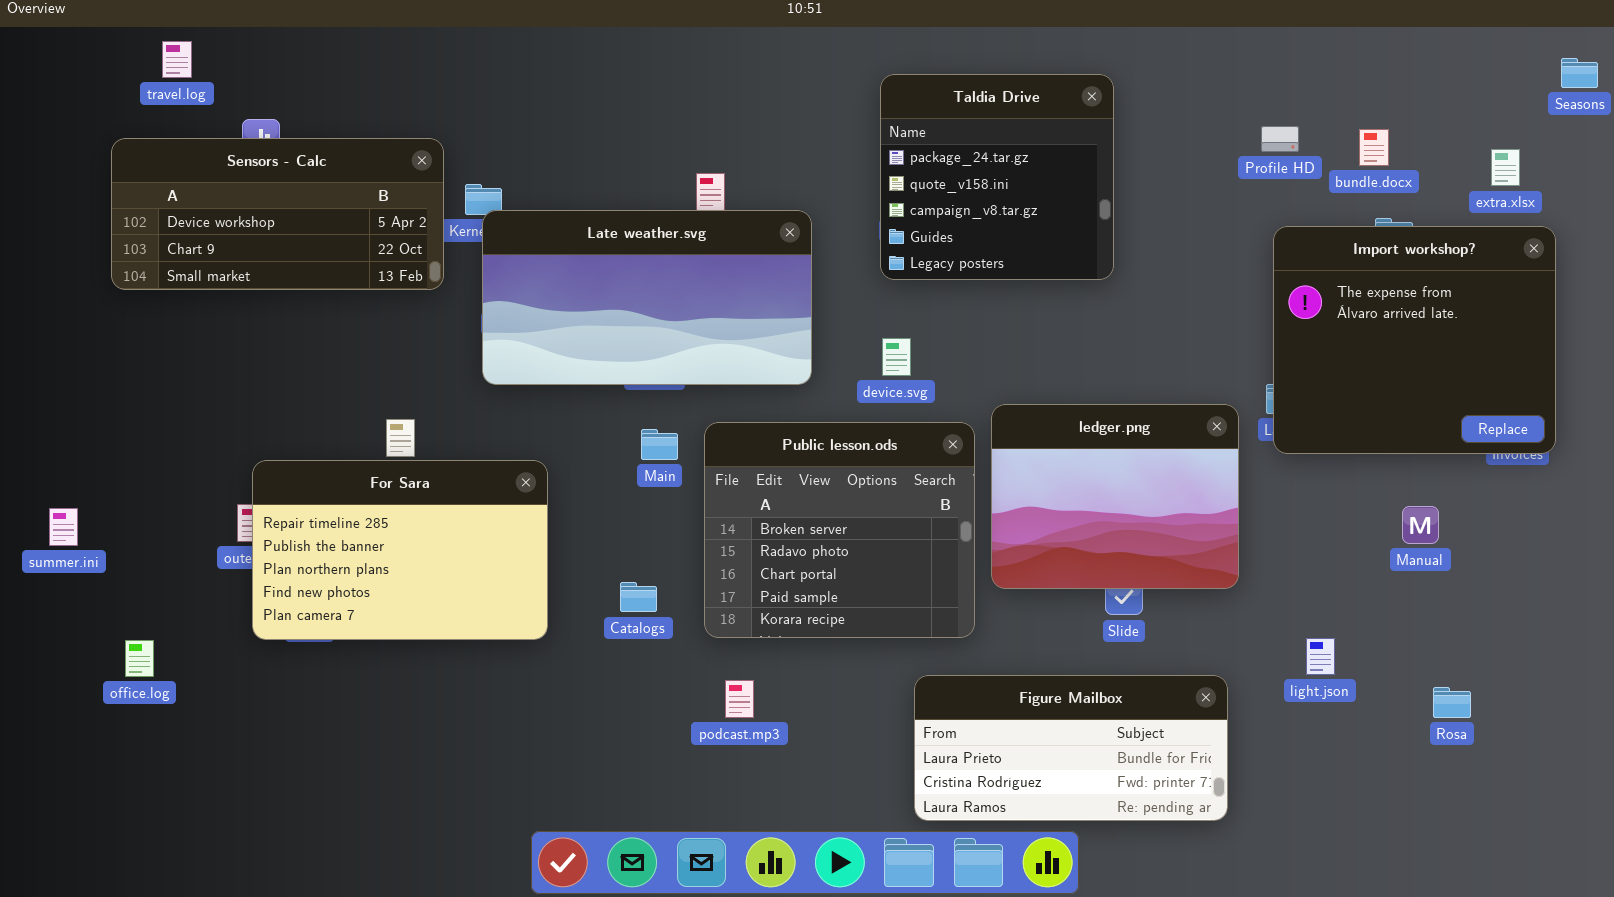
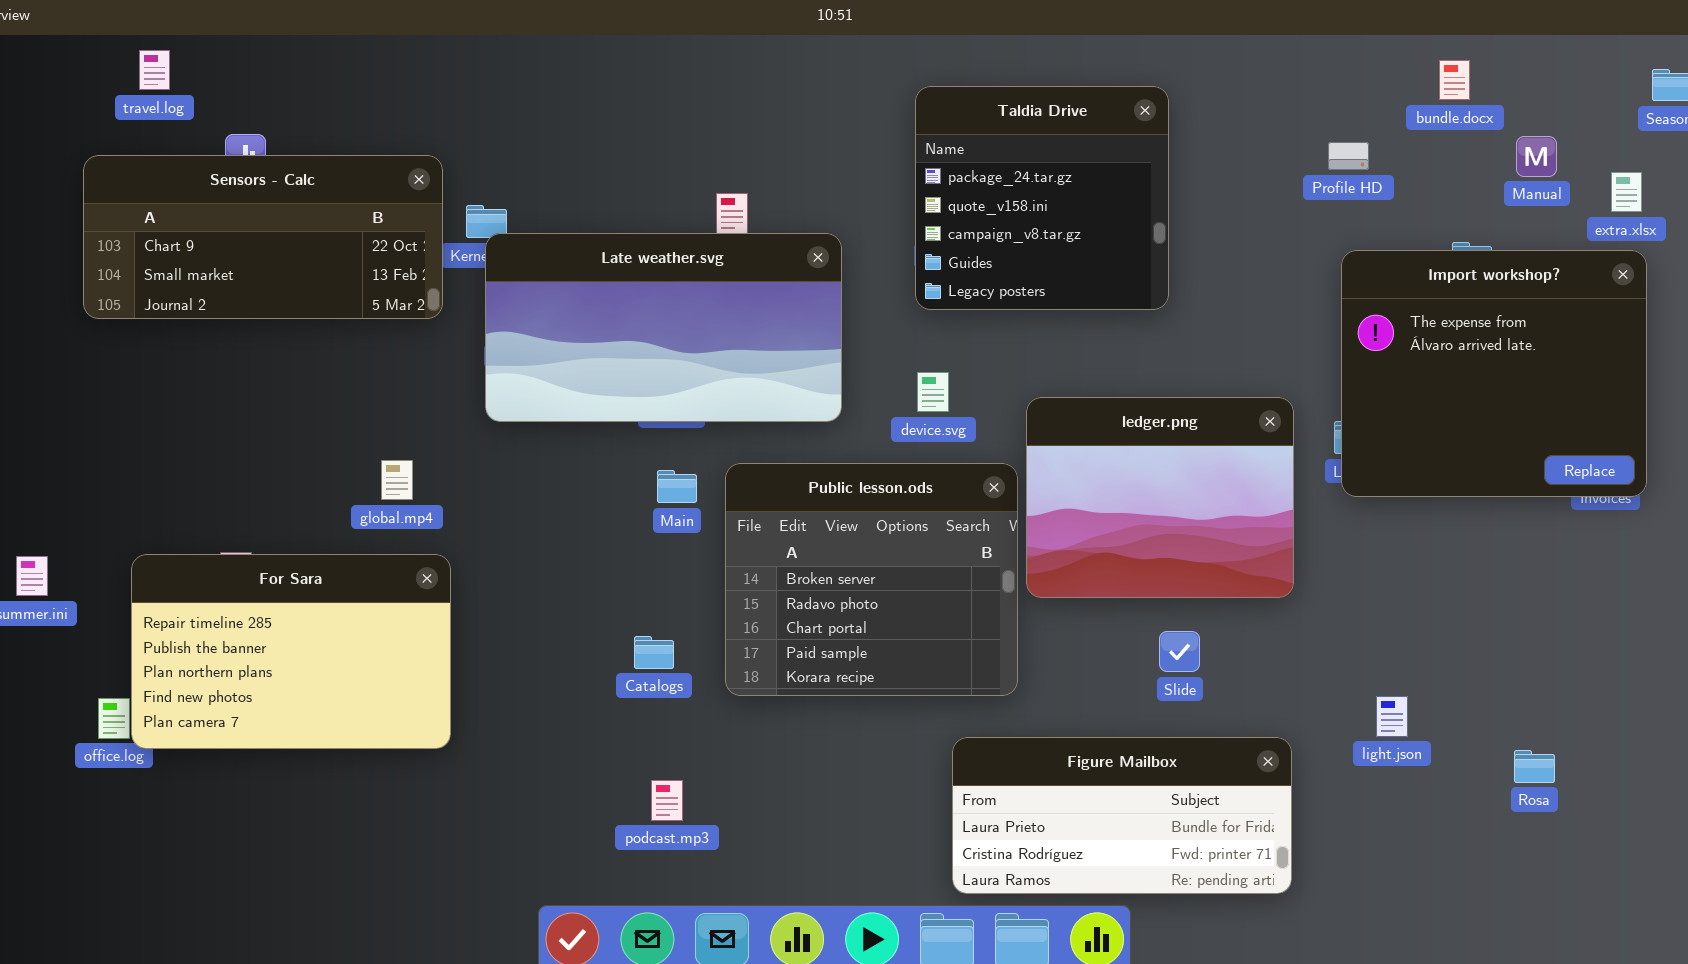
bundle.docx: [1359,129,1389,166] -> [1439,60,1470,100], moved
Sensors - Calc: [111,138,444,290] -> [83,155,443,319], scrolled down 1 row
extra.xlsx: [1491,149,1520,186] -> [1611,172,1642,212], moved
ledger.png: [991,404,1239,589] -> [1026,397,1294,598], moved
For Sara: [252,460,548,640] -> [131,554,451,749], moved
Manual: [1402,506,1439,544] -> [1516,136,1557,177], moved
podcast.mp3: [725,680,754,718] -> [651,780,683,821], moved

